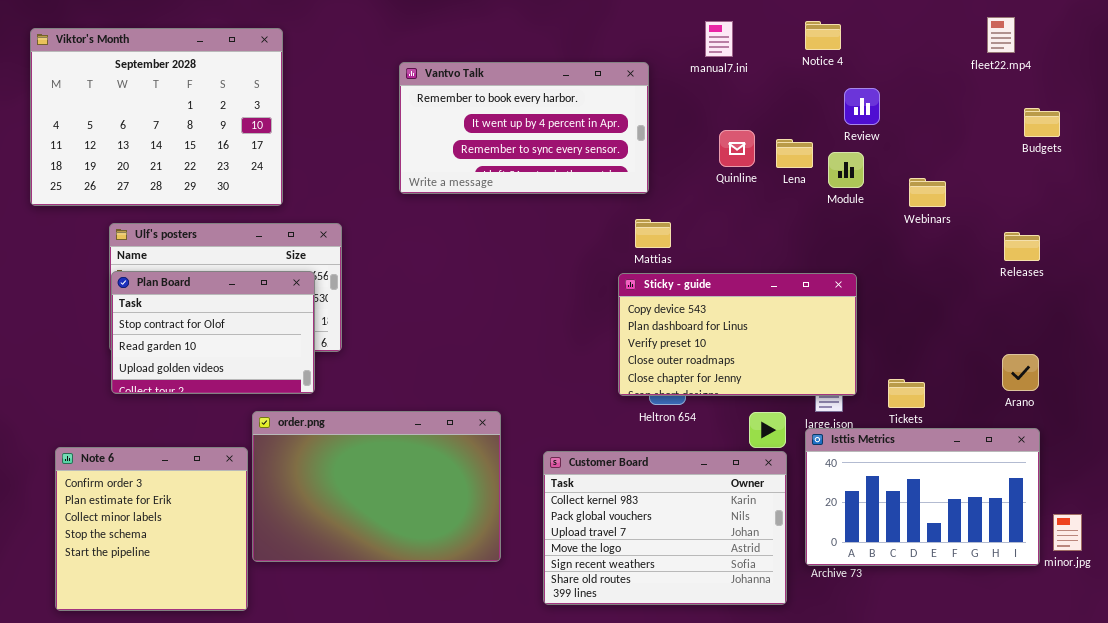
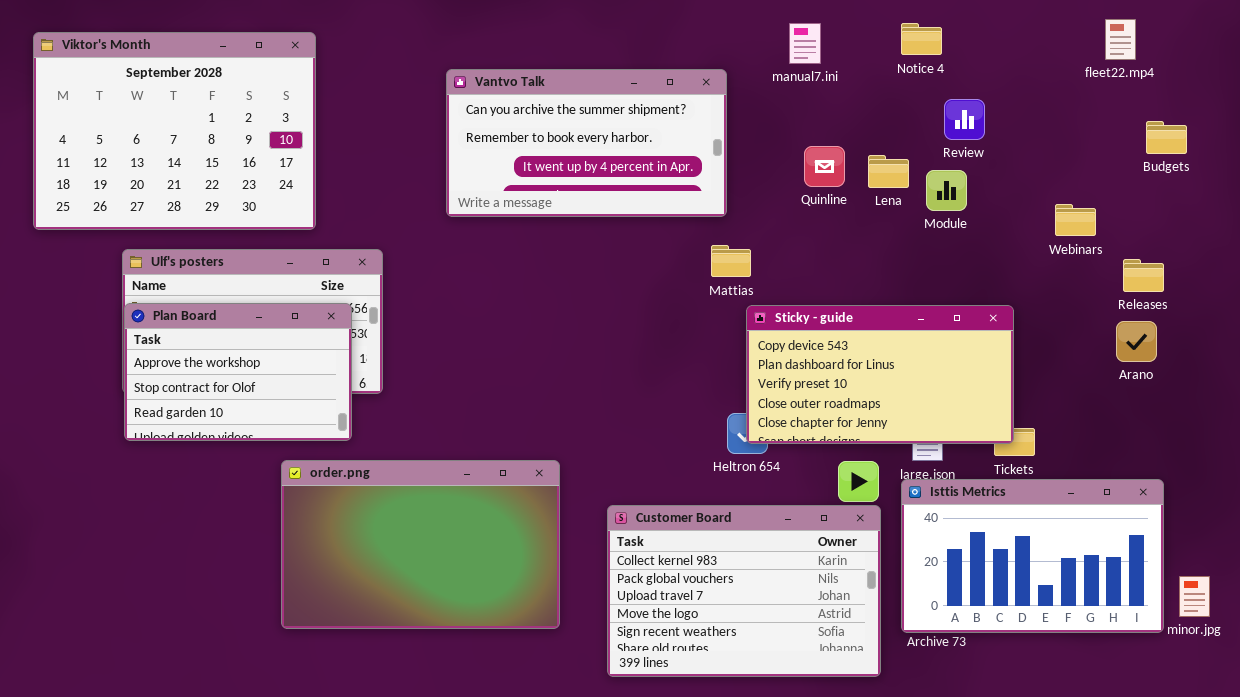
Vantvo Talk: [399,62,649,194] -> [446,69,727,217], scrolled up 1 row
Webinars: [909,178,946,207] -> [1055,204,1096,236], moved
Plan Board: [111,271,315,394] -> [124,303,352,441], scrolled up 1 row
Sticky - guide: [618,273,857,396] -> [746,305,1014,444], moved
Arano: [1002,354,1039,391] -> [1116,321,1157,362], moved
Note 6: [55,447,248,611] -> none, closed

